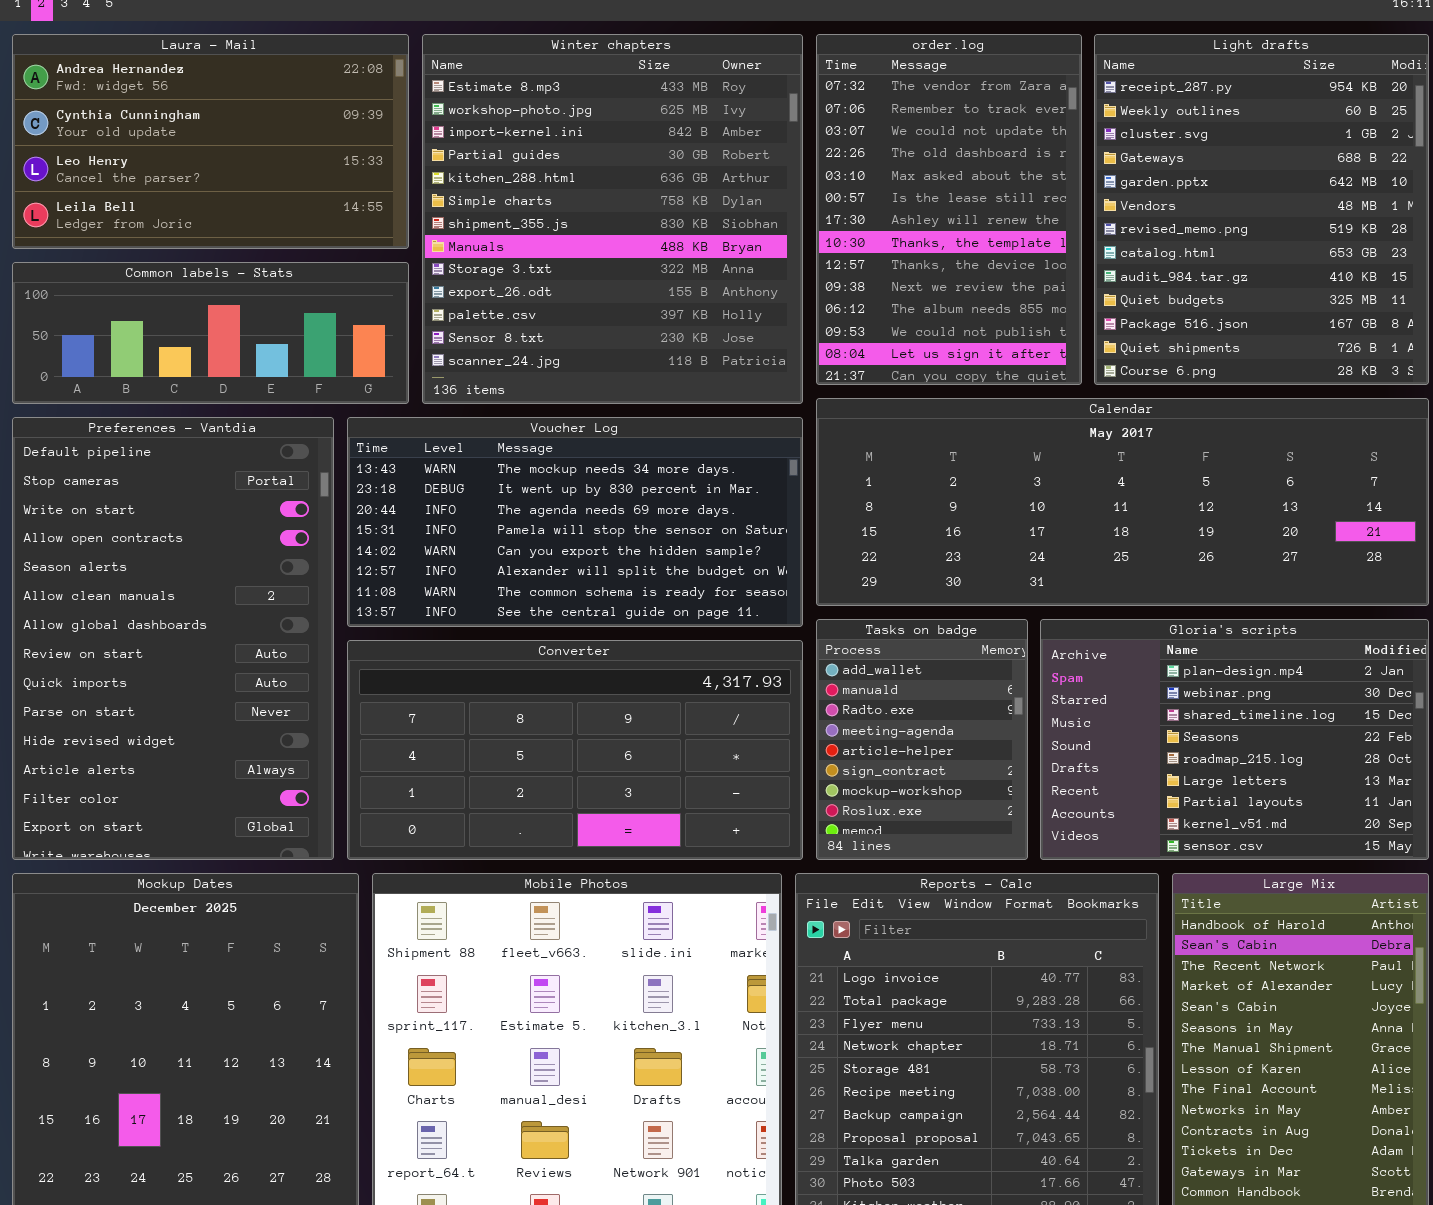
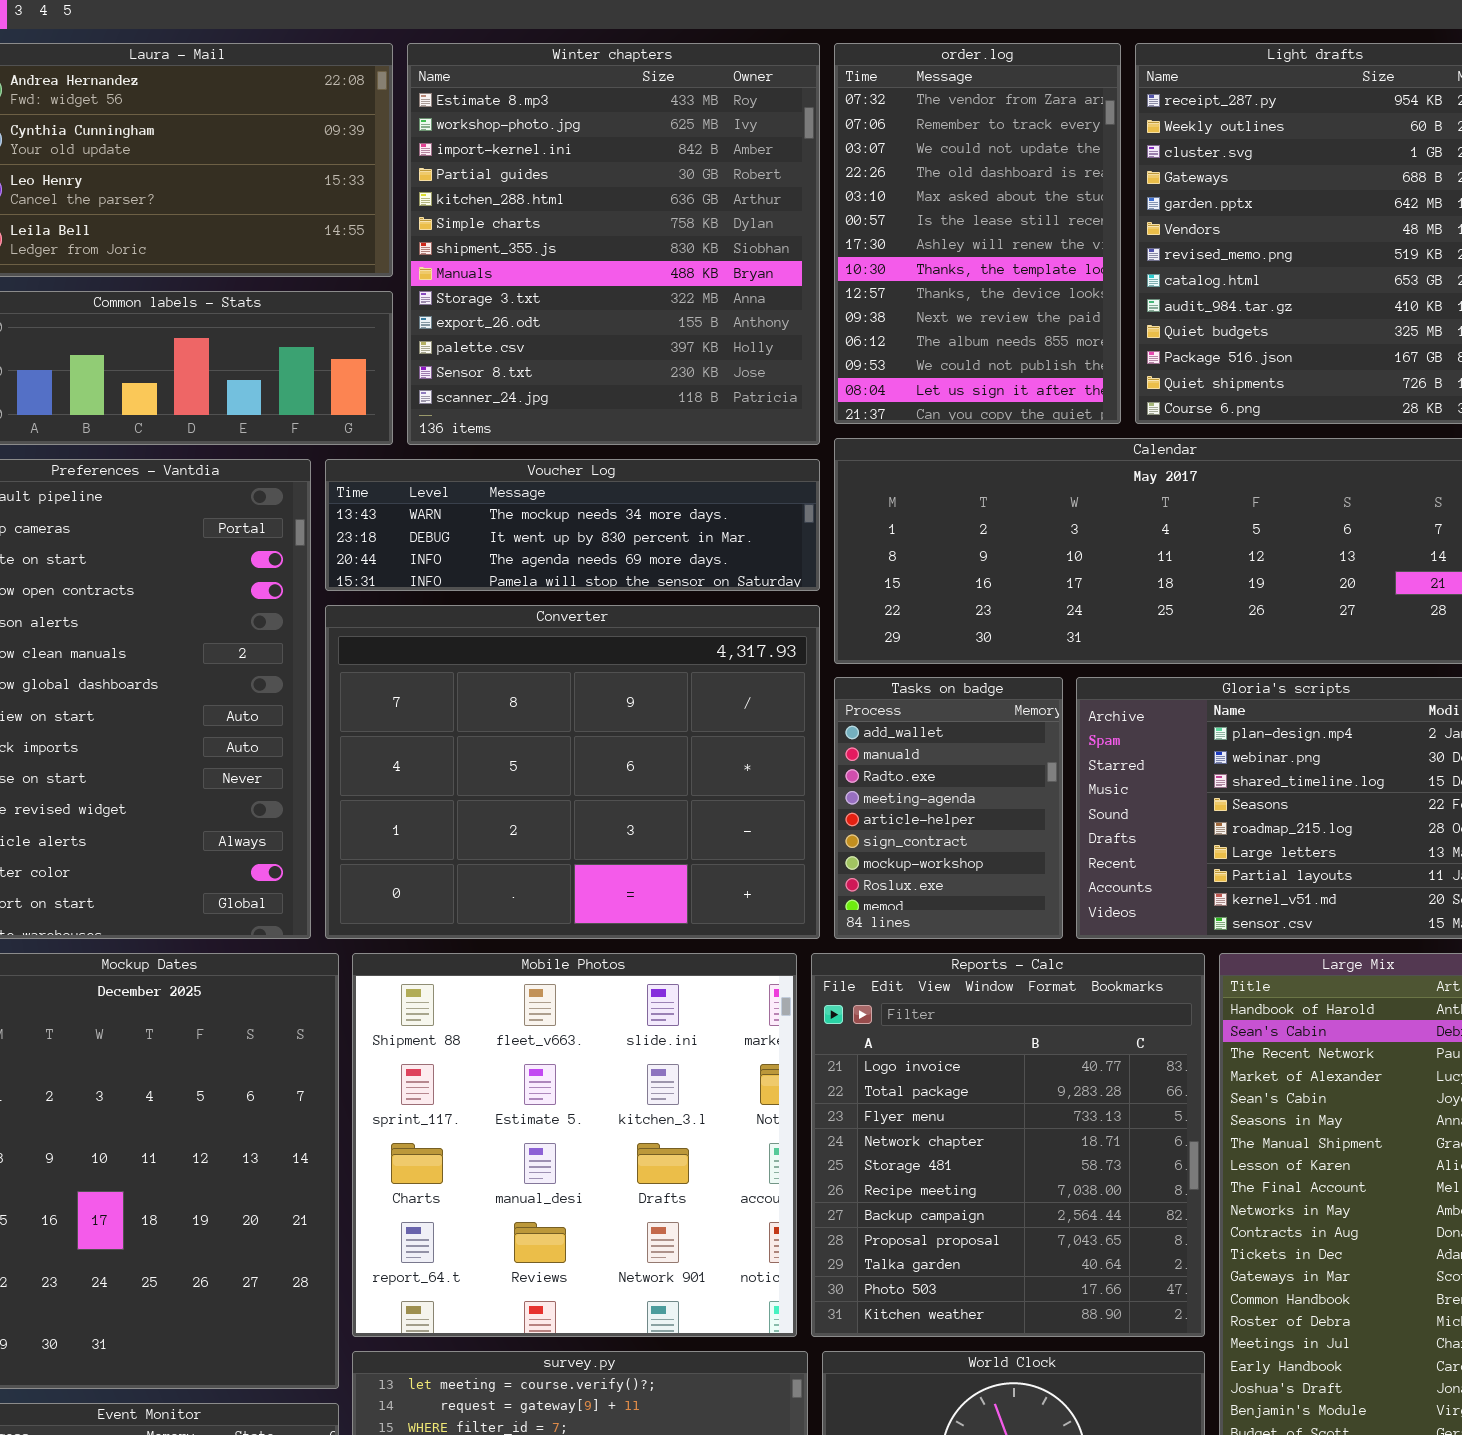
Voucher Log: [347,417,803,627] -> [325,459,820,591], resized
Converter: [347,640,803,860] -> [325,605,820,939], resized

